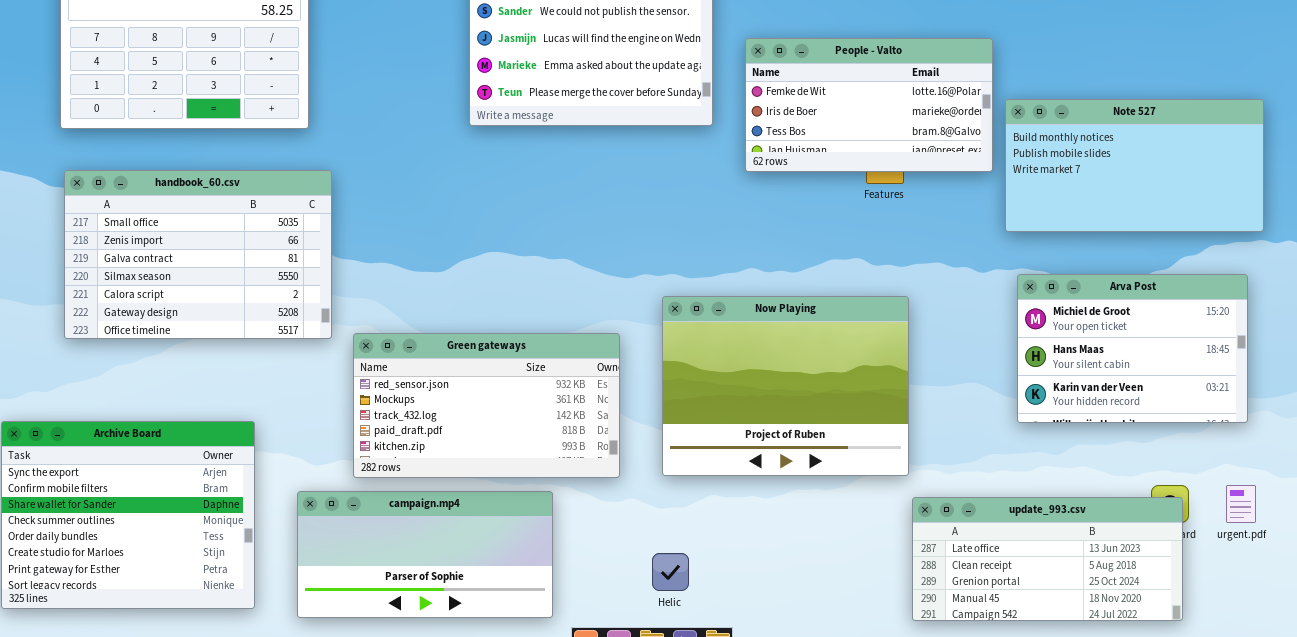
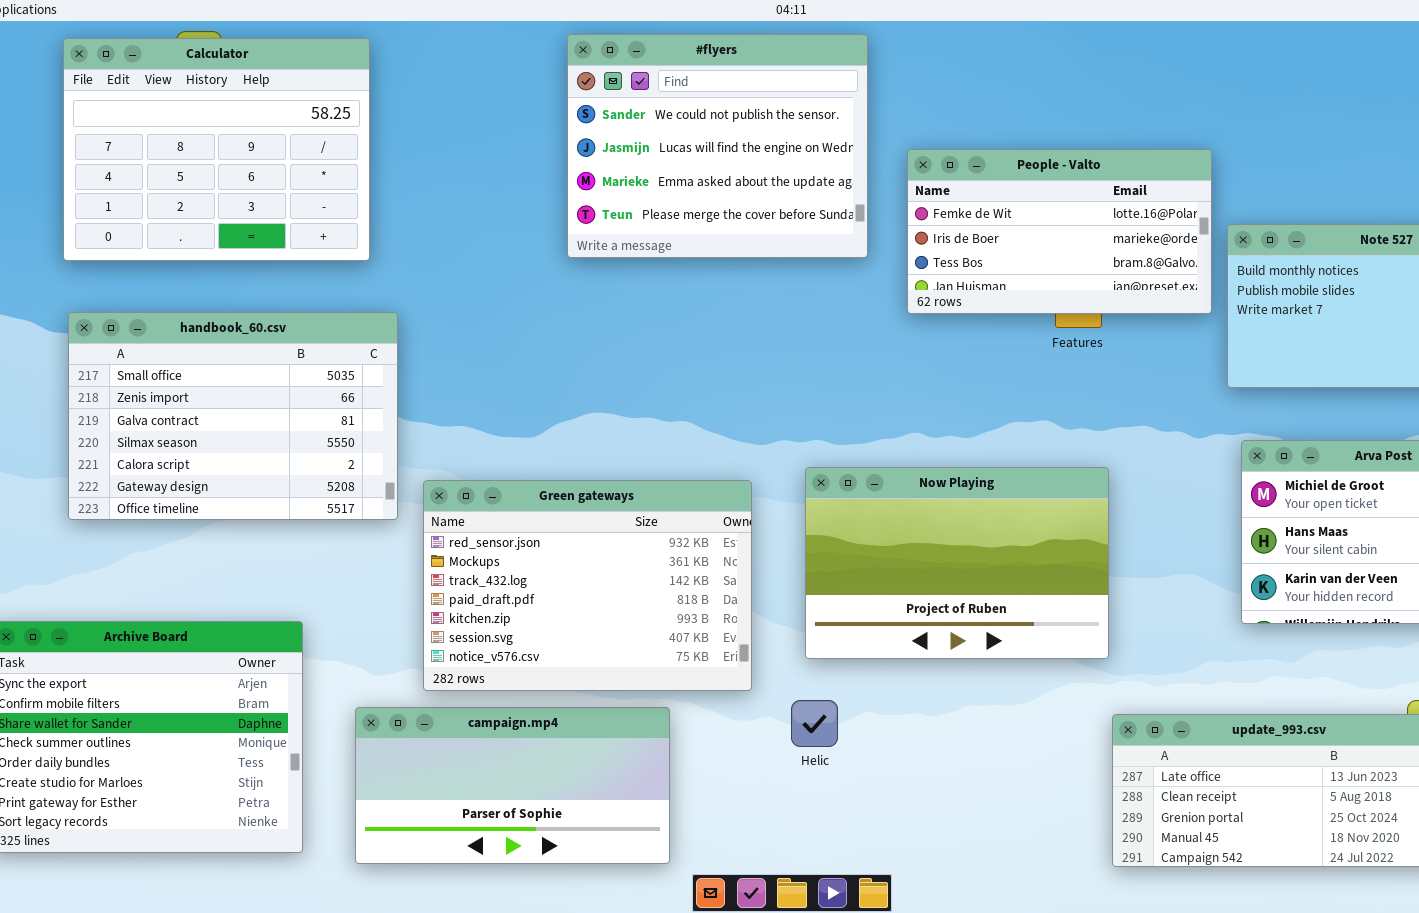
Now Playing: [662,296,909,476] -> [805,467,1109,659], resized
Green gateways: [353,333,620,478] -> [423,480,752,691], resized
Helic: [652,553,689,591] -> [791,700,838,747], moved

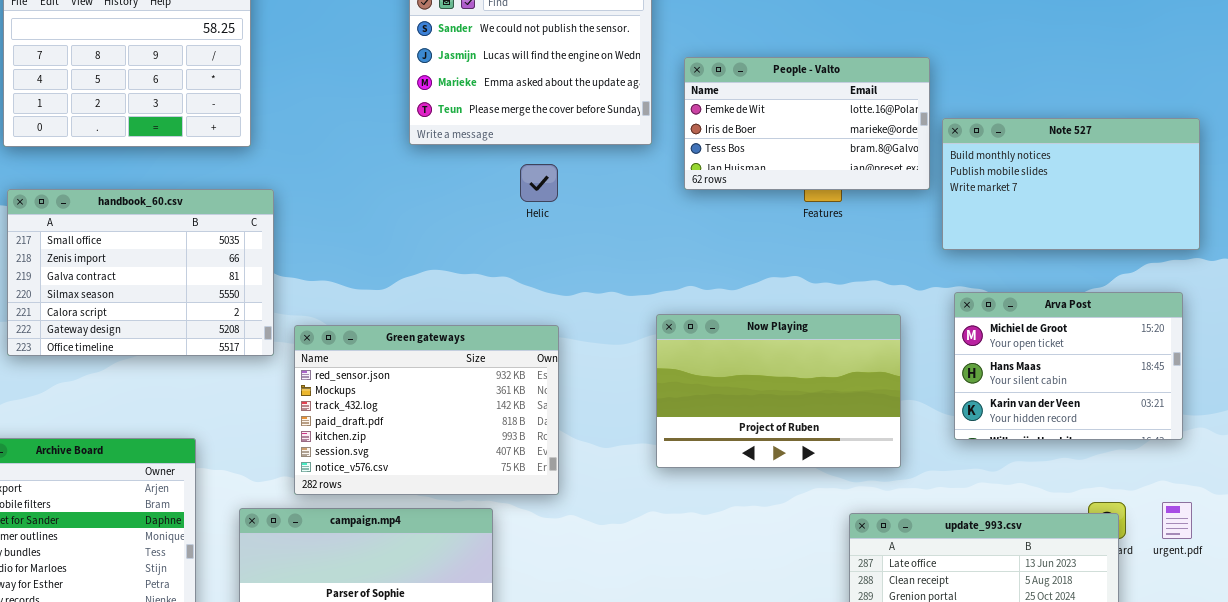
Now Playing: [805,467,1109,659] -> [656,314,901,468], moved
Helic: [791,700,838,747] -> [520,164,558,202], moved

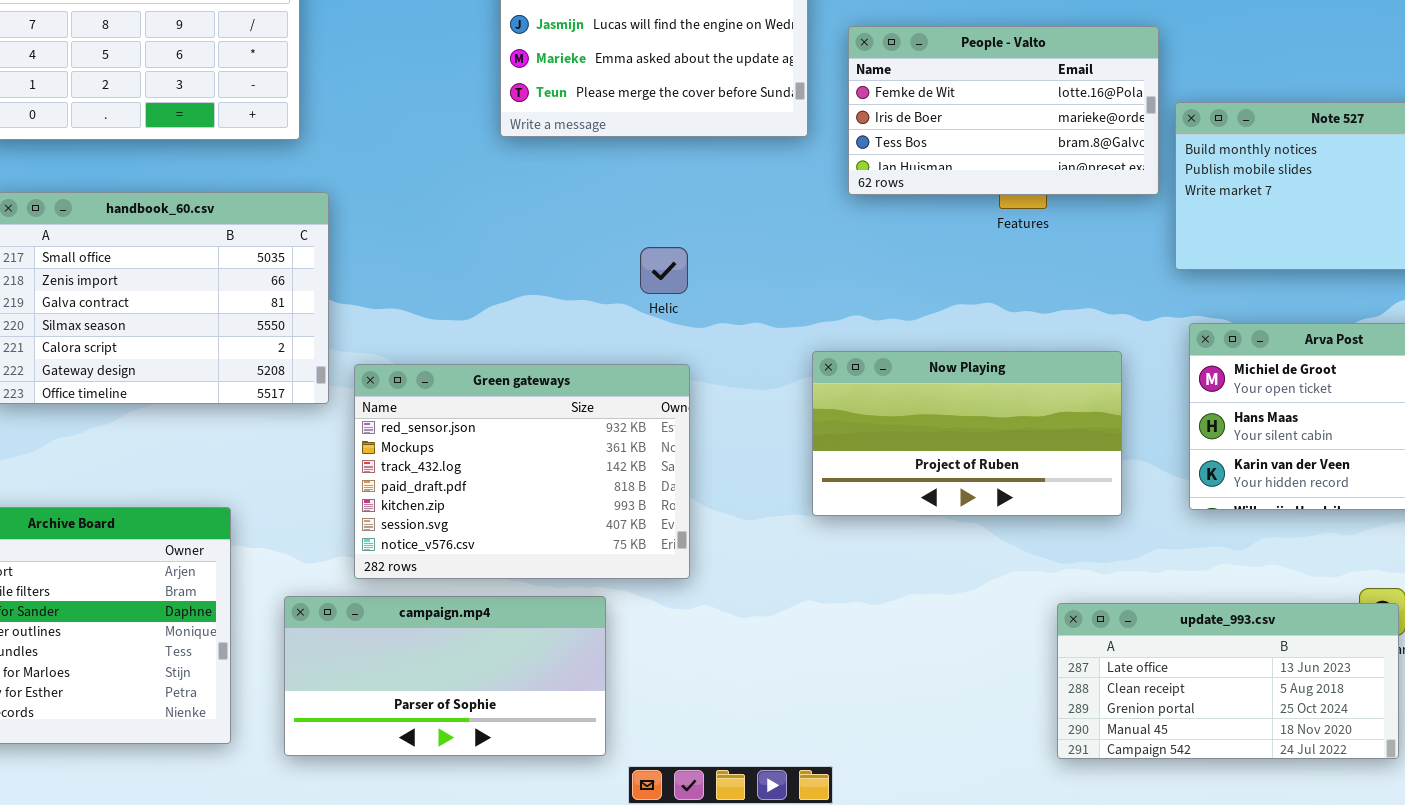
Helic: [520,164,558,202] -> [640,247,688,294], moved
Now Playing: [656,314,901,468] -> [812,351,1122,516], resized

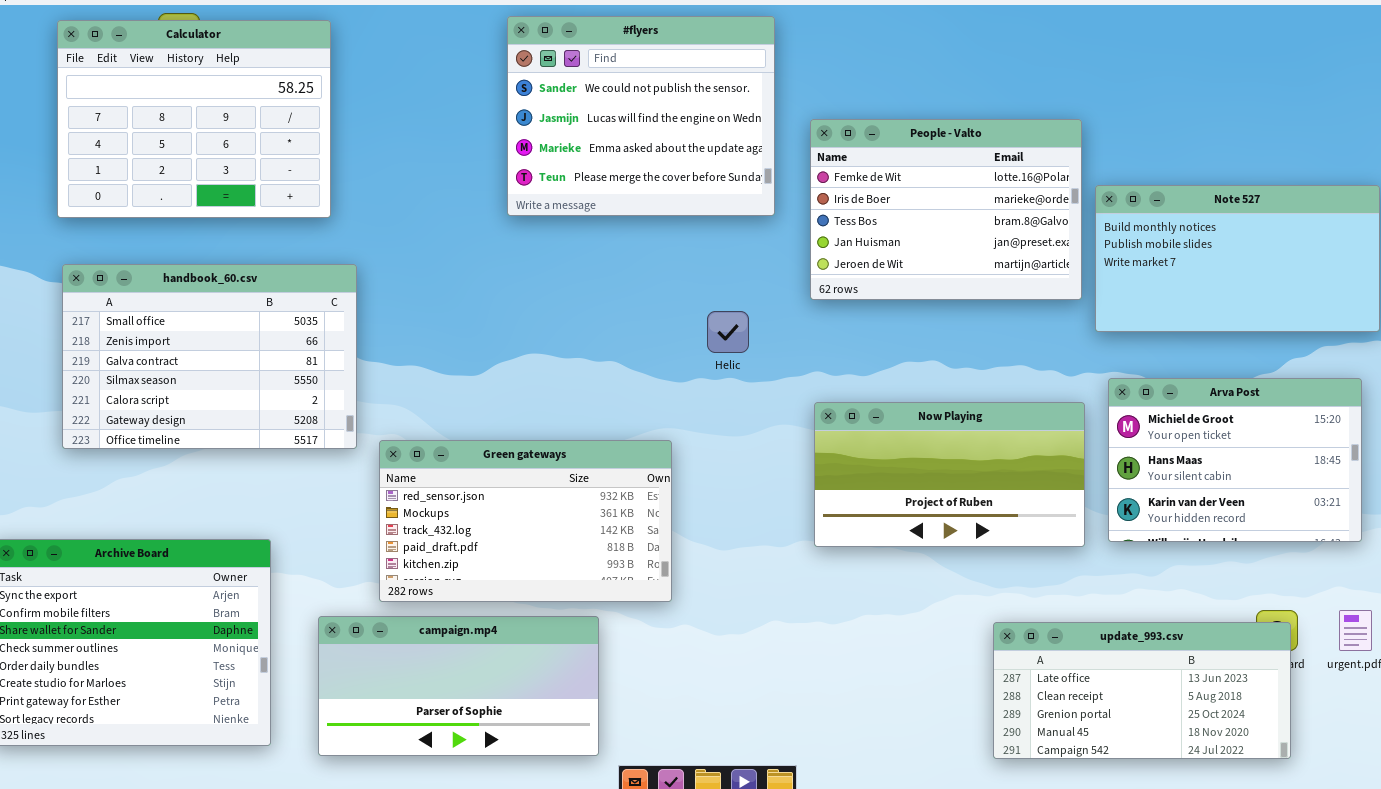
People - Valto: [848,26,1159,195] -> [810,119,1082,300], resized
Helic: [640,247,688,294] -> [707,311,749,353], moved
Now Playing: [812,351,1122,516] -> [814,402,1085,547], moved
Green gateways: [354,364,690,579] -> [379,440,672,602], resized

